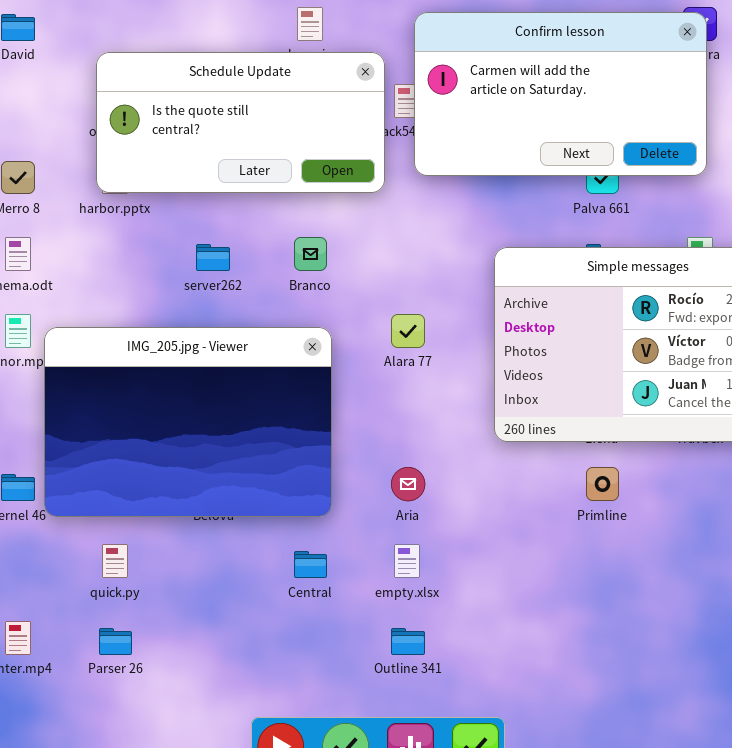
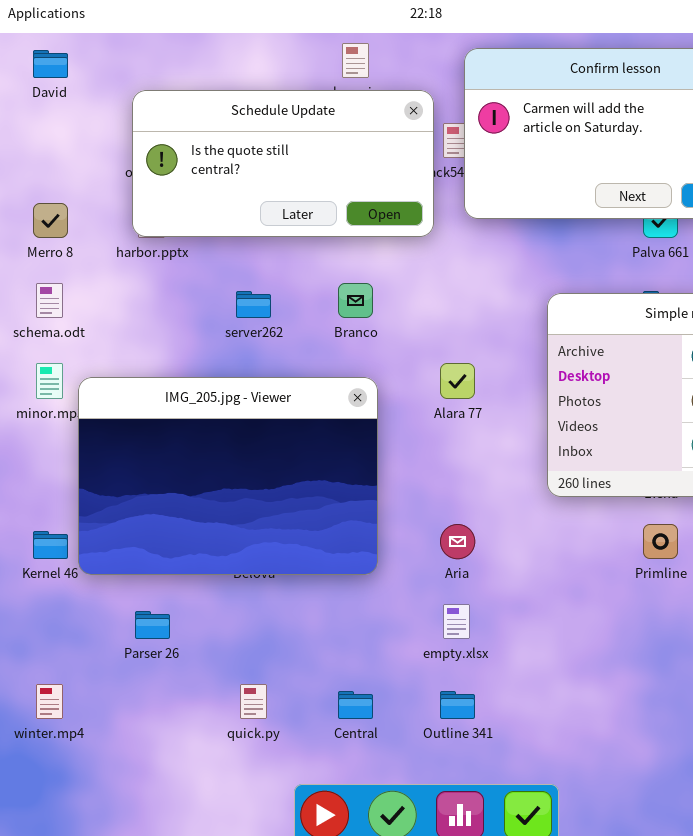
quick.py: [102,544,128,578] -> [240,684,267,719], moved
Central: [294,551,327,578] -> [338,691,373,719], moved
Parser 26: [99,628,132,655] -> [135,611,170,639], moved

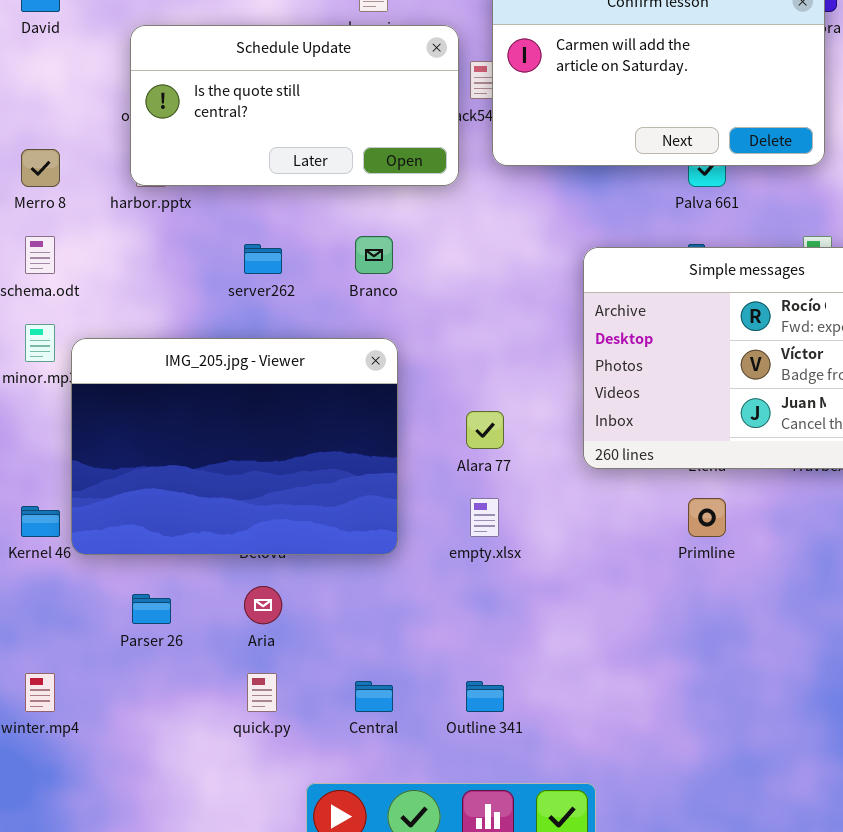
Alara 77: [440,363,475,399] -> [466,411,504,449], moved
Aria: [440,524,475,559] -> [244,586,282,624], moved
empty.xlsx: [443,604,470,639] -> [470,498,499,537], moved

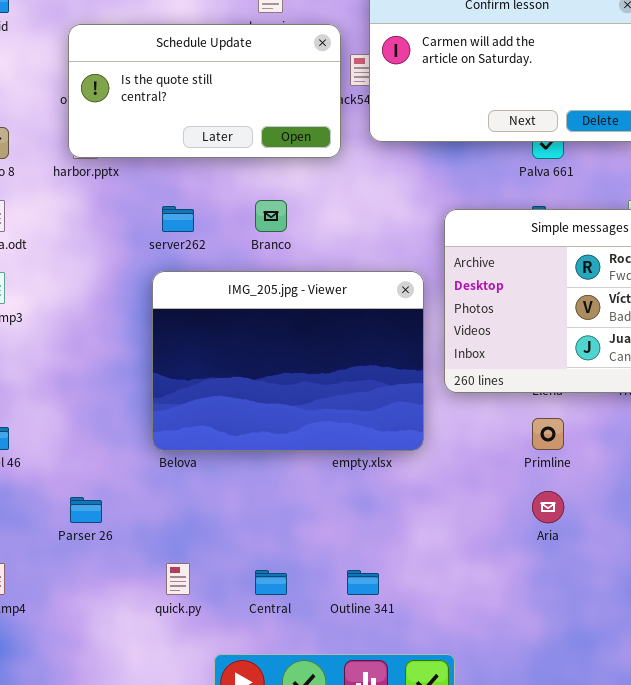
IMG_205.jpg - Viewer: [71,338,398,555] -> [152,271,424,451], moved
Aria: [244,586,282,624] -> [532,491,564,523], moved

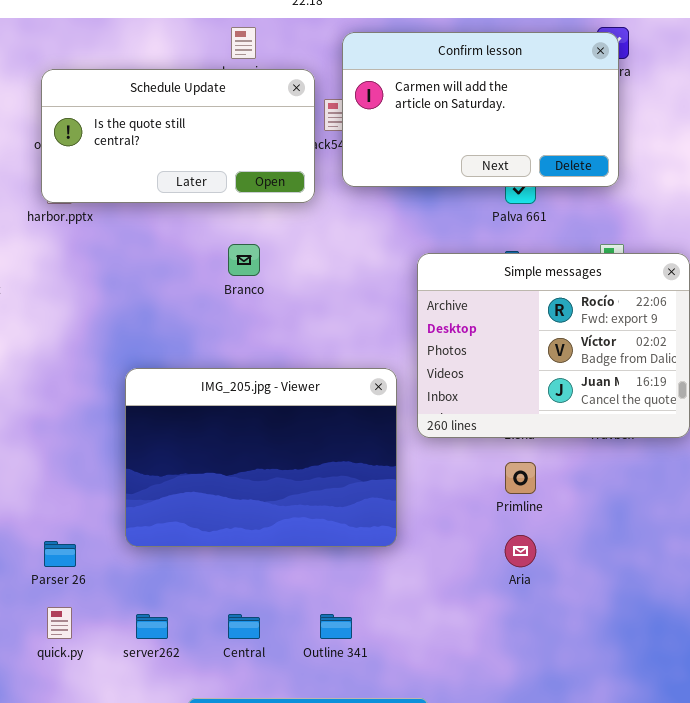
server262: [162,206,194,232] -> [136,614,168,639], moved
IMG_205.jpg - Viewer: [152,271,424,451] -> [125,368,397,547], moved
quick.py: [166,563,190,595] -> [47,607,72,639], moved

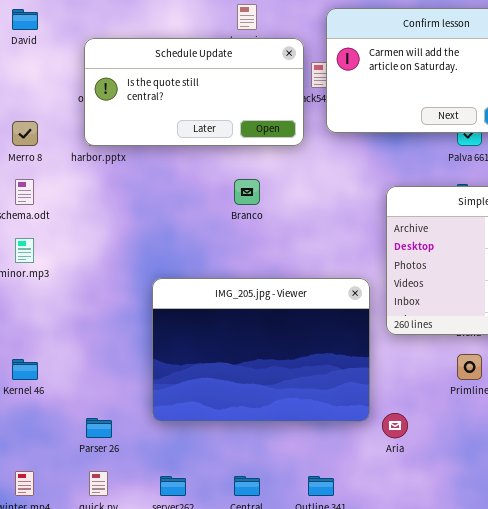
Aria: [505,535,536,567] -> [382,413,408,438], moved

